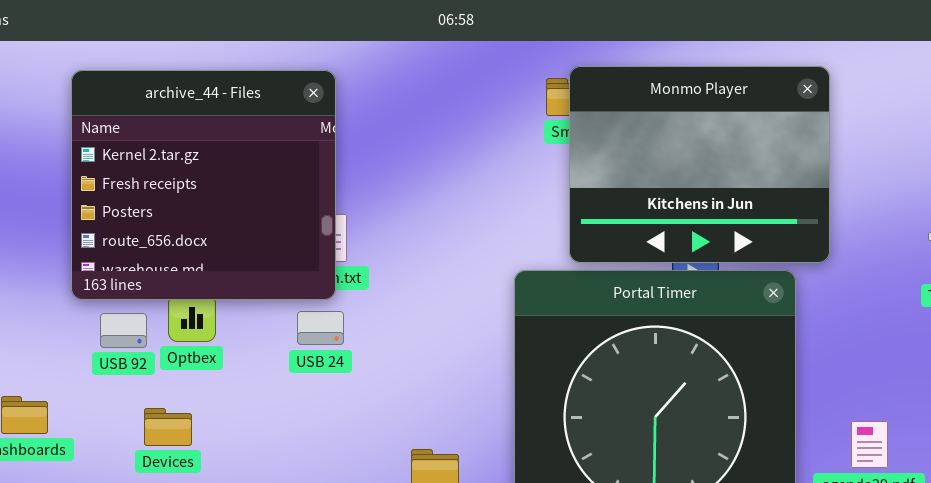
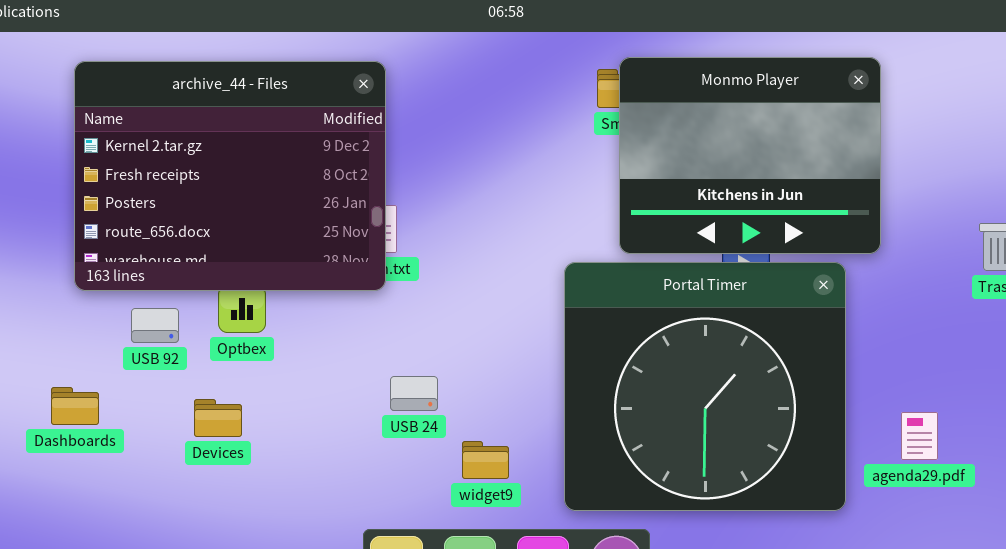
archive_44 - Files: [71,70,336,300] -> [74,61,386,291], resized
USB 24: [297,311,344,345] -> [390,376,438,411], moved
USB 92: [100,313,147,348] -> [131,308,179,343], moved

